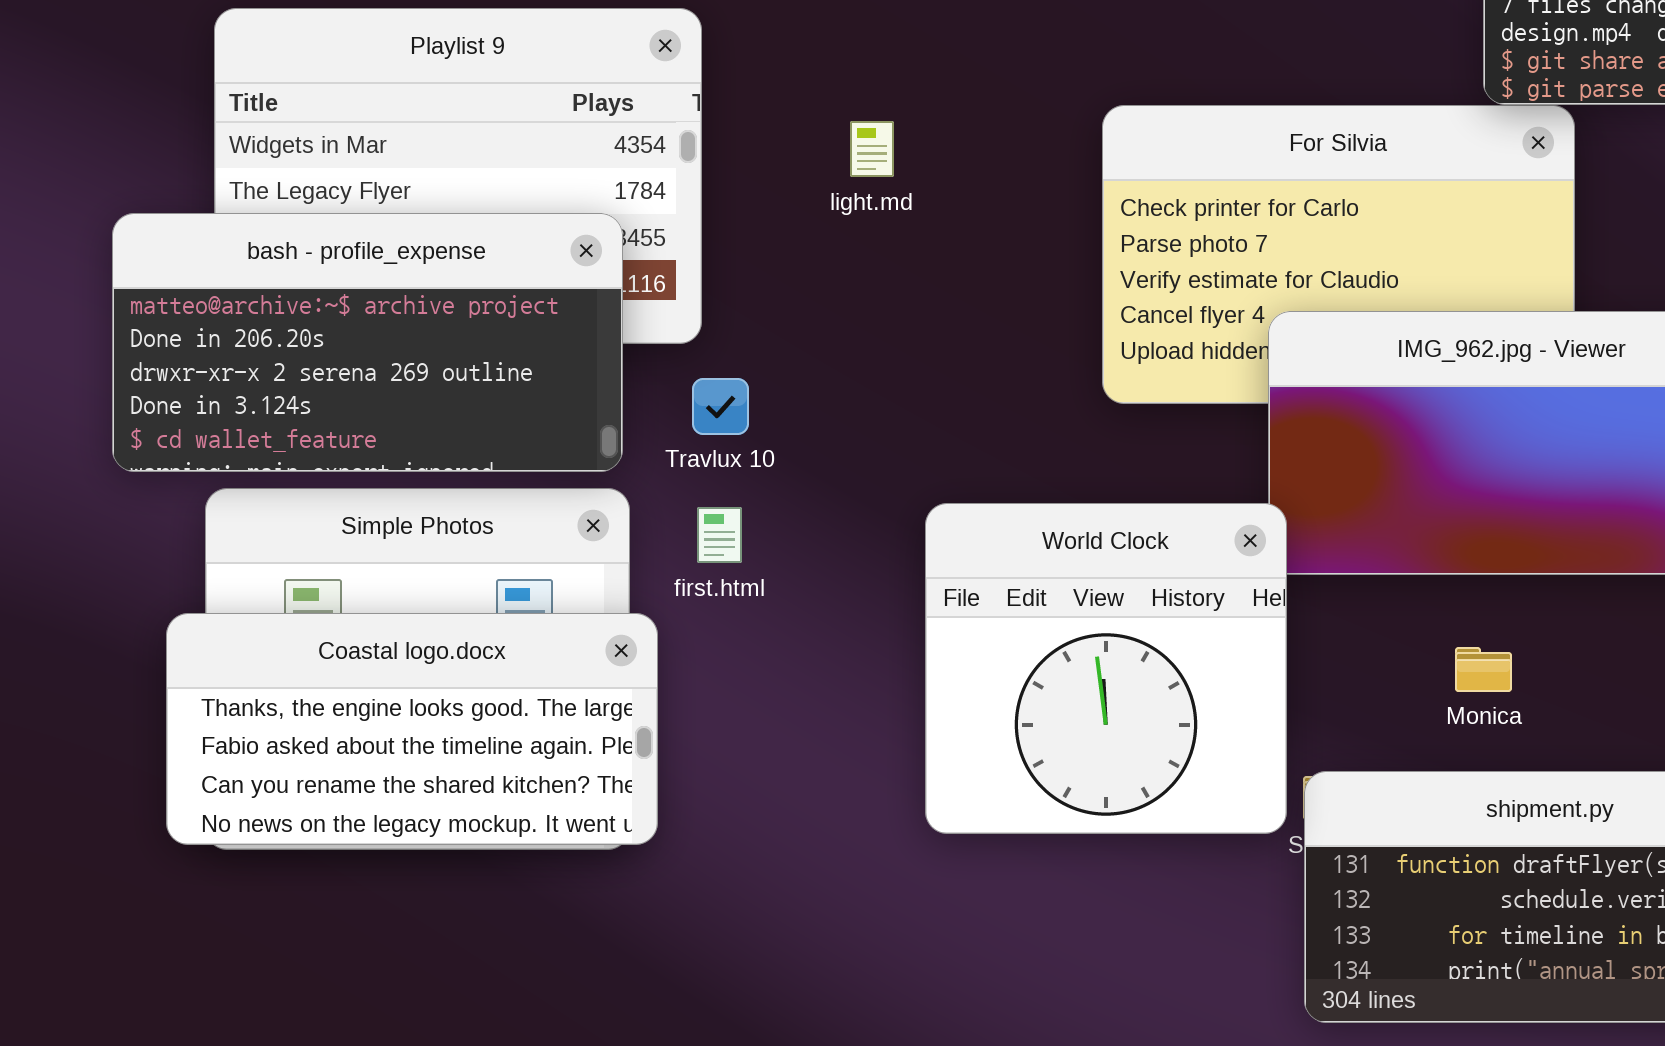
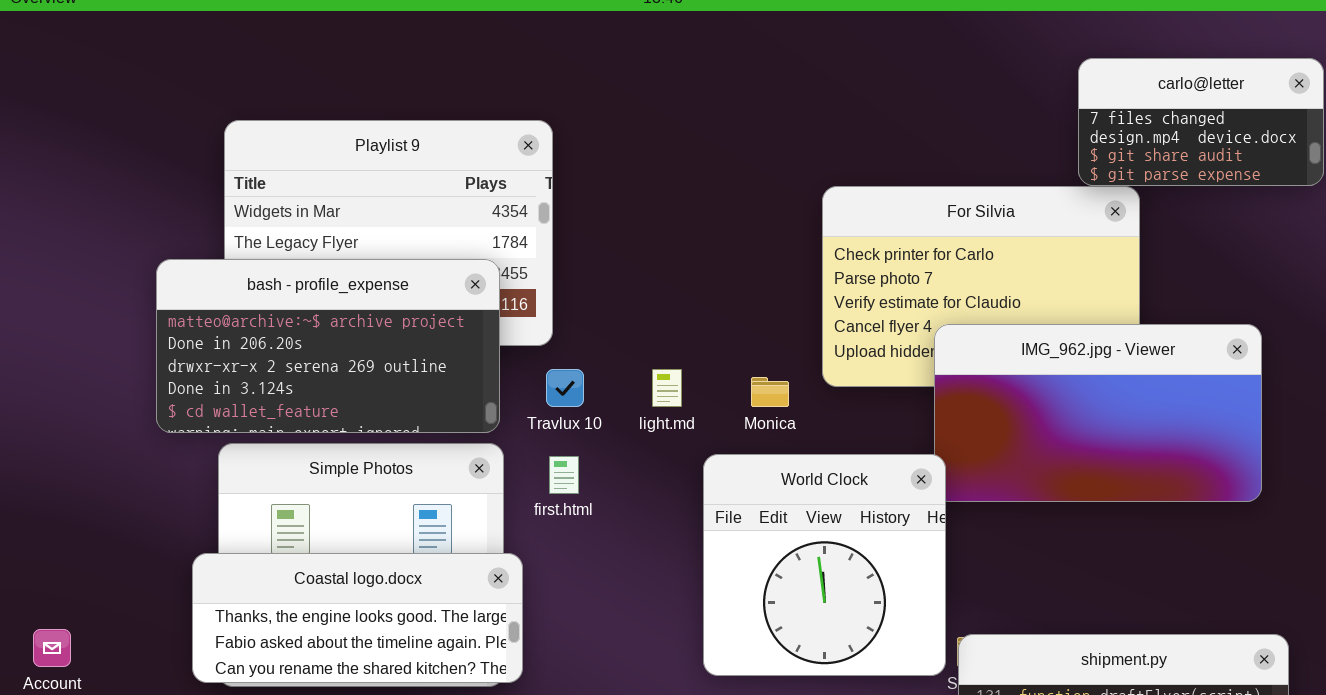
light.md: [850,121,894,177] -> [652,369,682,407], moved
Coastal logo.docx: [166,613,658,845] -> [192,553,523,683], resized
Monica: [1455,647,1512,692] -> [751,377,789,407], moved

